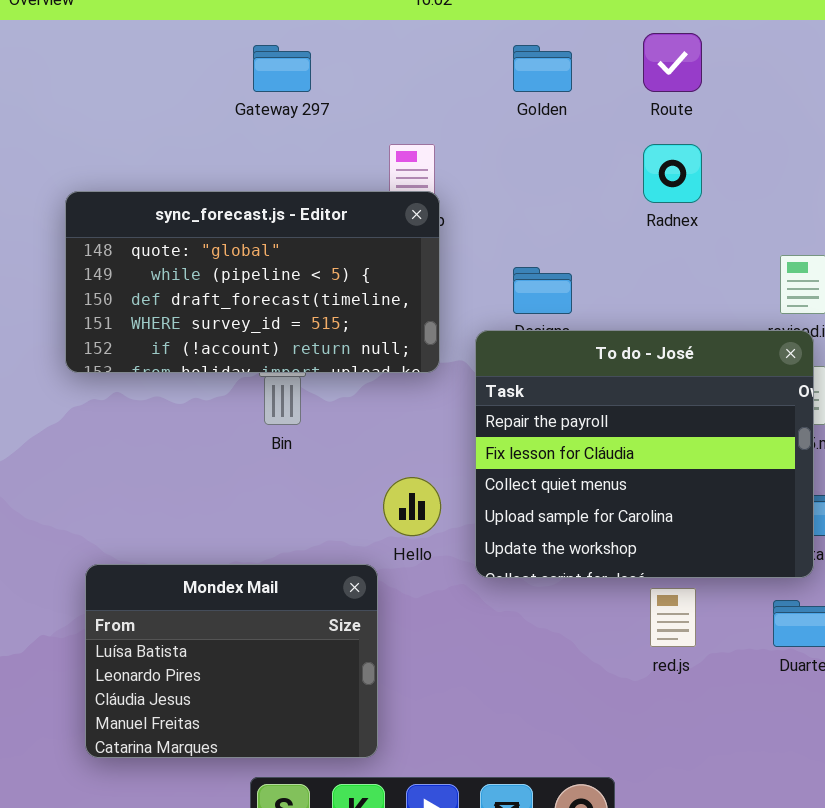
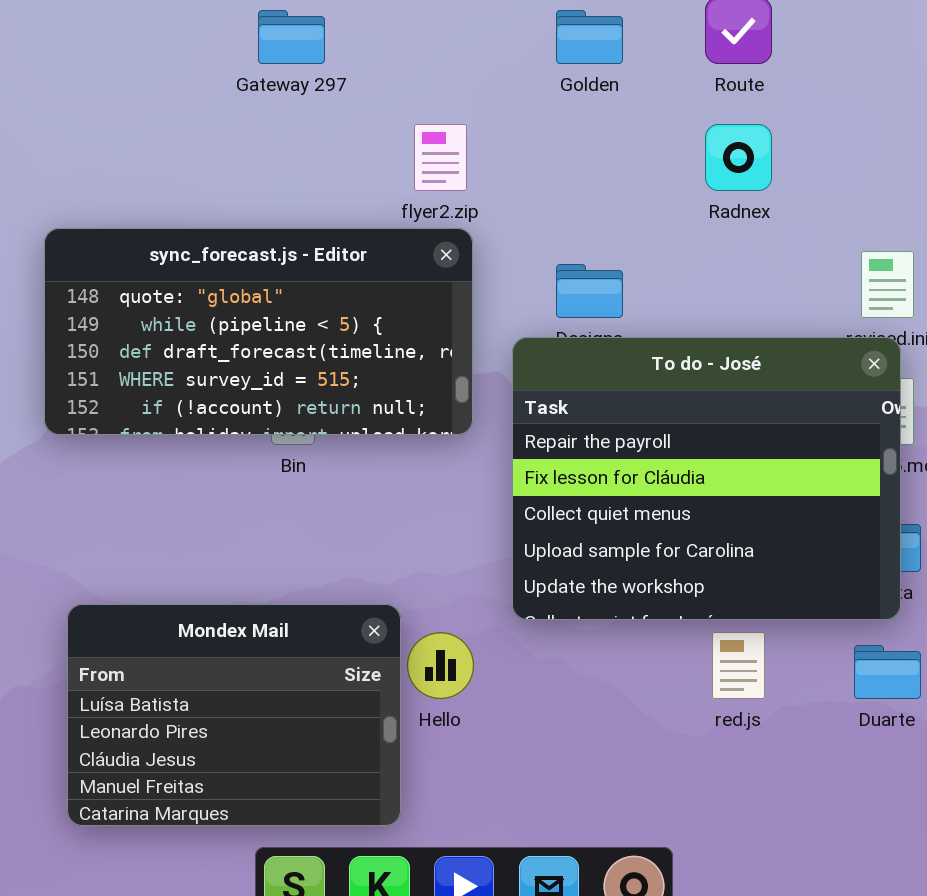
sync_forecast.js - Editor: [65,191,440,373] -> [44,228,473,435], moved
Hello: [383,477,441,536] -> [407,632,474,699], moved

